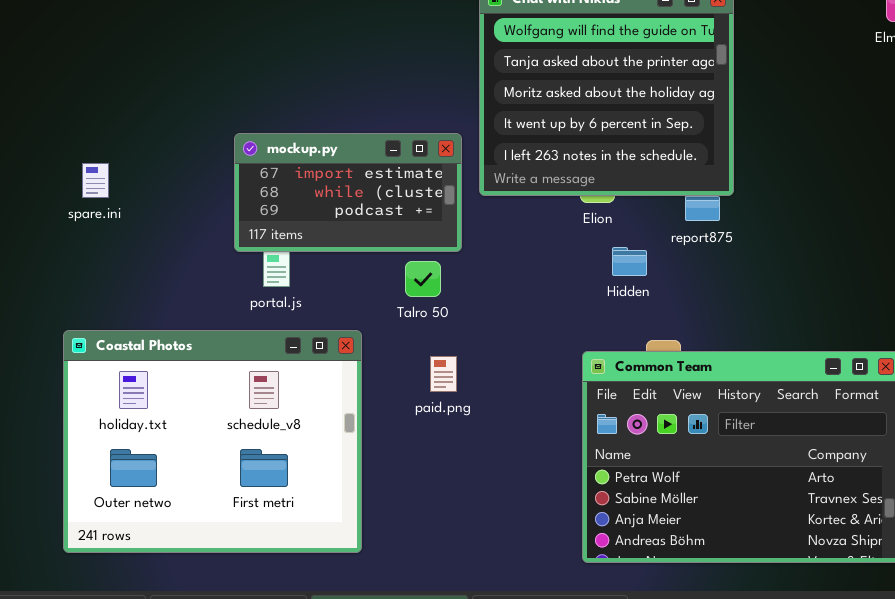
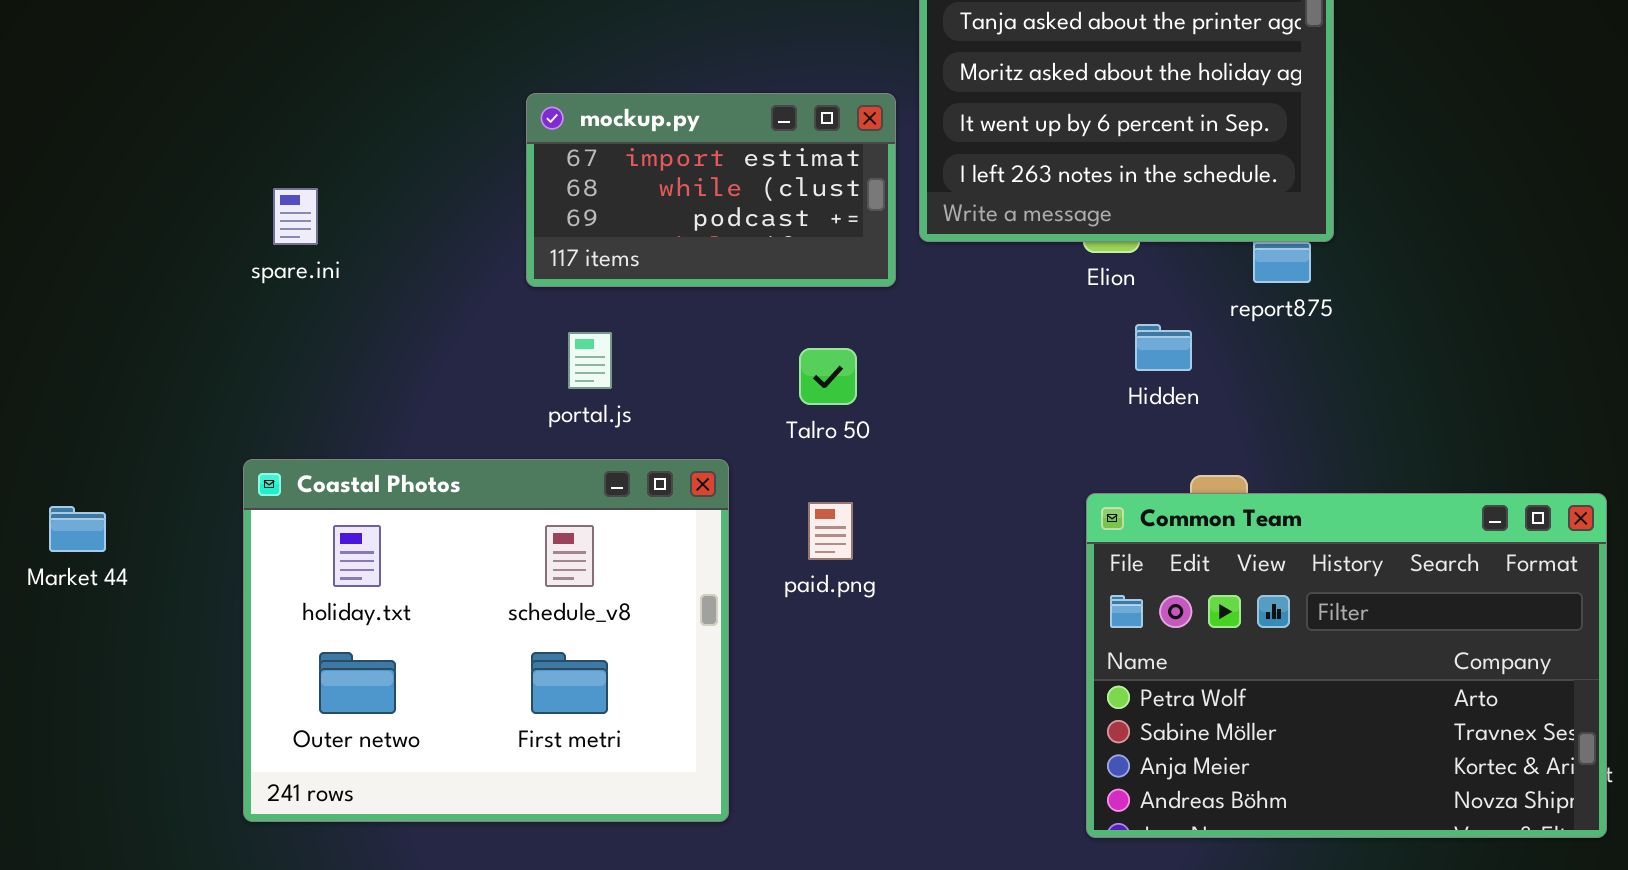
mockup.py: [234,133,462,252] -> [526,93,896,287], moved
paid.png: [430,356,457,392] -> [808,502,853,560], moved

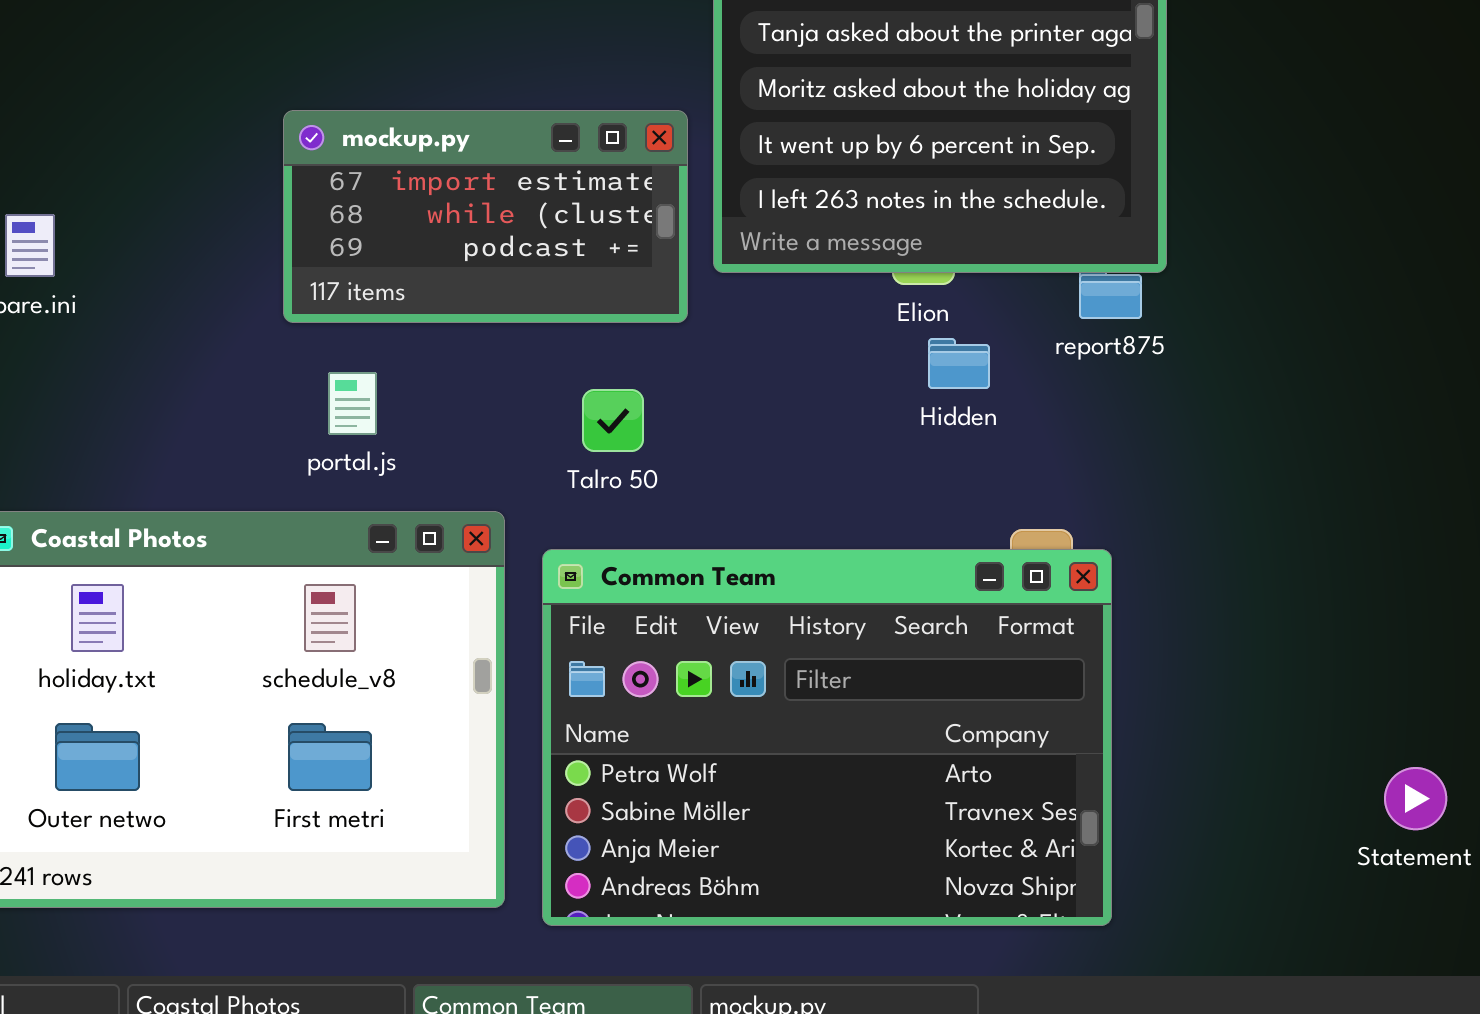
Hidden: [1135,324,1192,371] -> [928,338,990,389], moved
Common Team: [1086,493,1607,838] -> [542,549,1112,926], moved

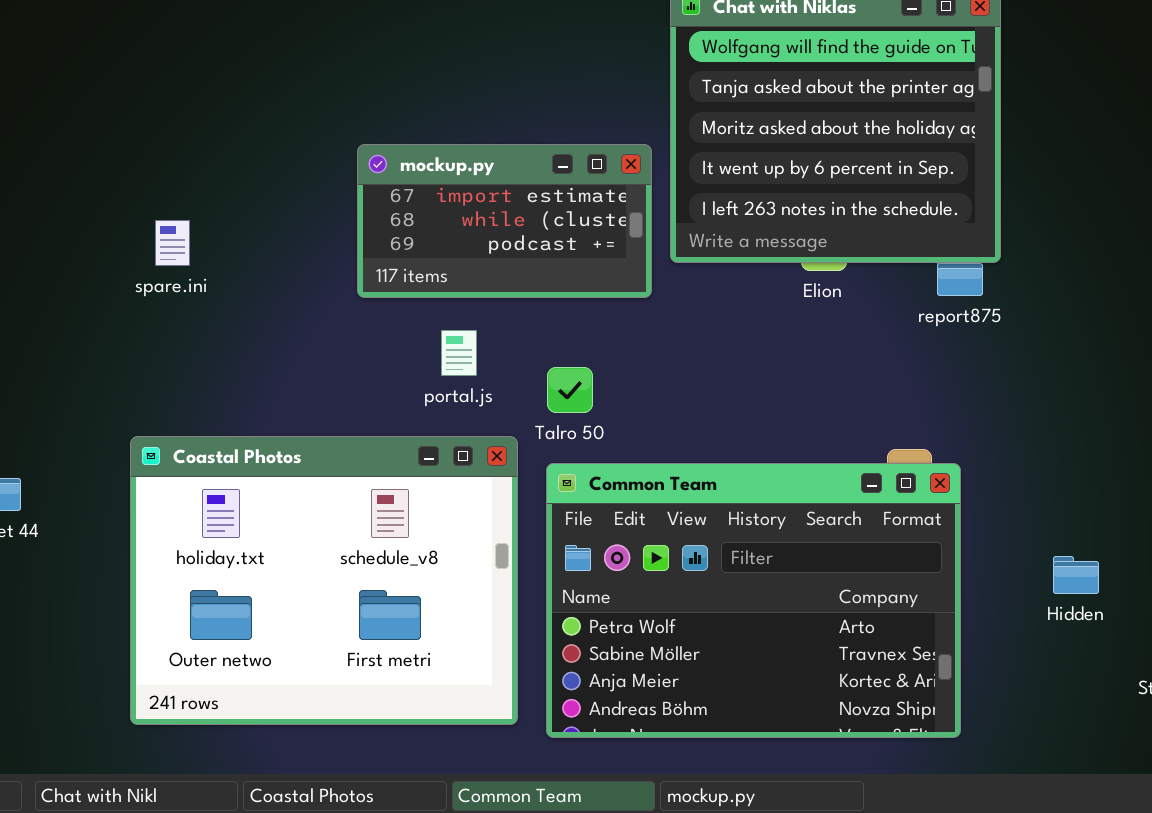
Hidden: [928,338,990,389] -> [1053,556,1099,594], moved
portal.js: [328,372,377,435] -> [441,330,477,376], moved
Talro 50: [582,389,644,452] -> [547,367,593,413], moved

